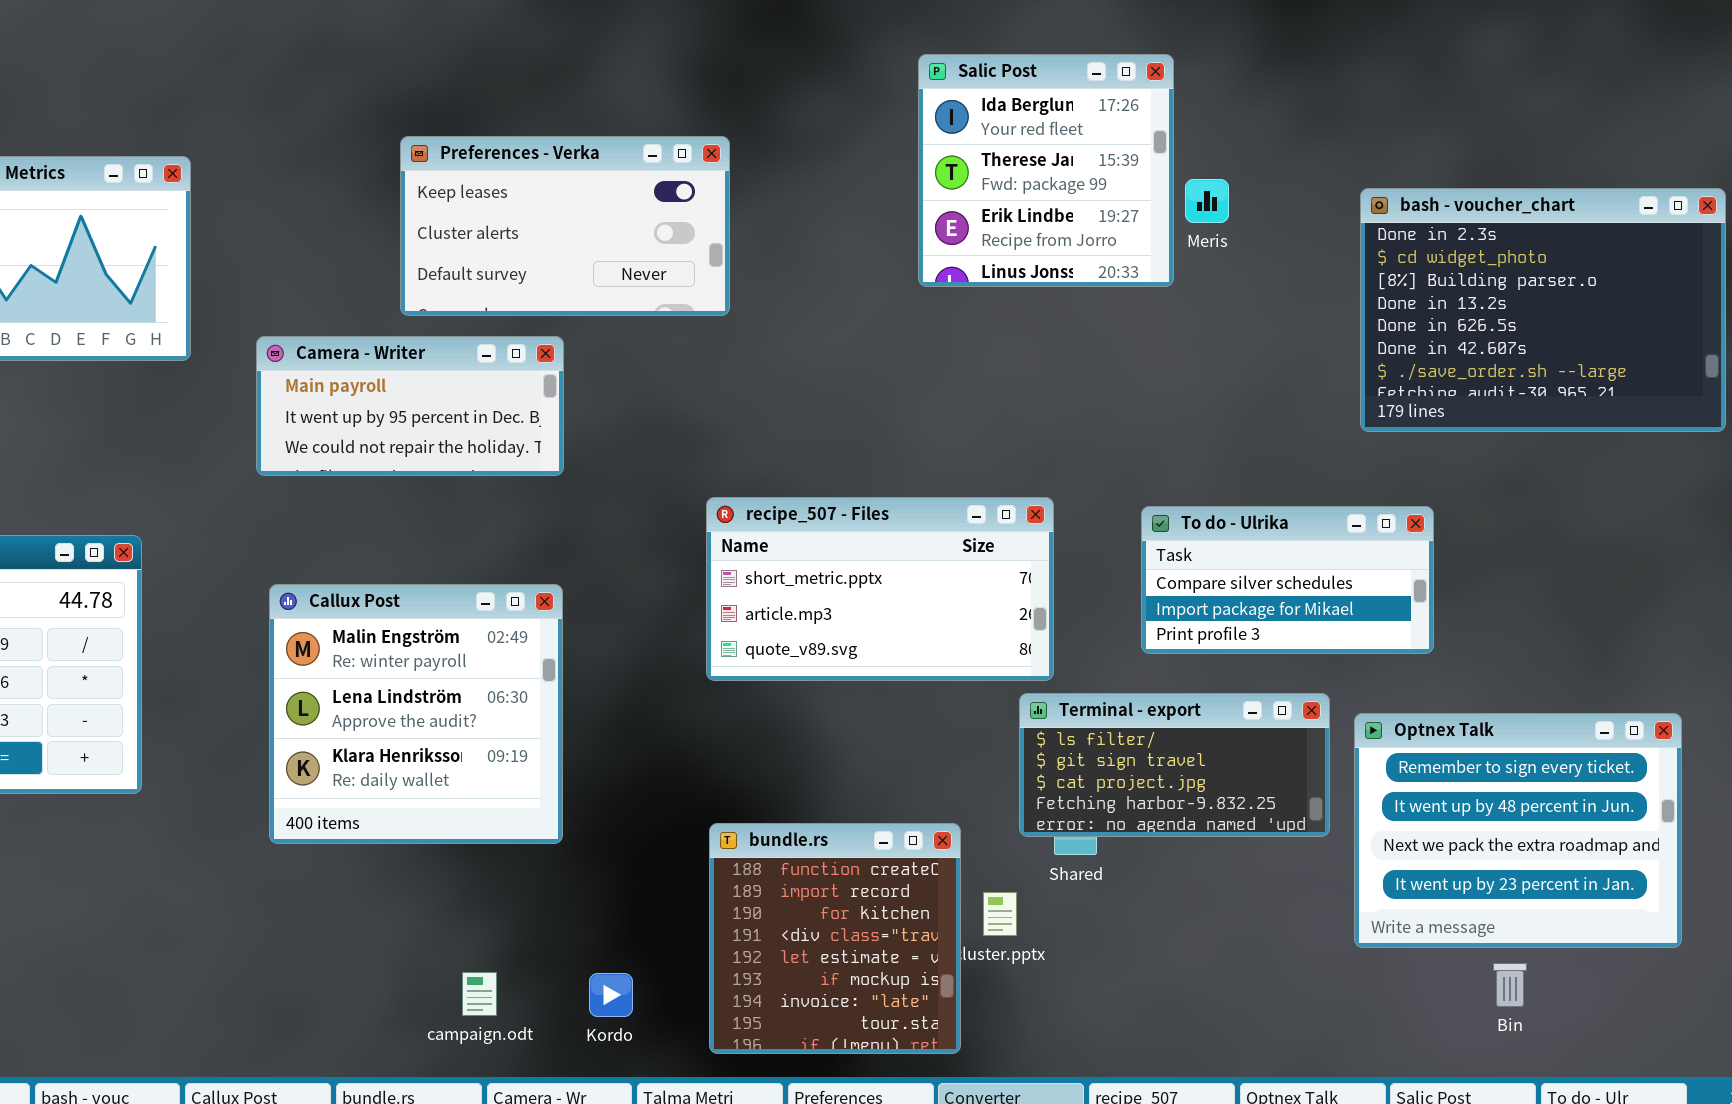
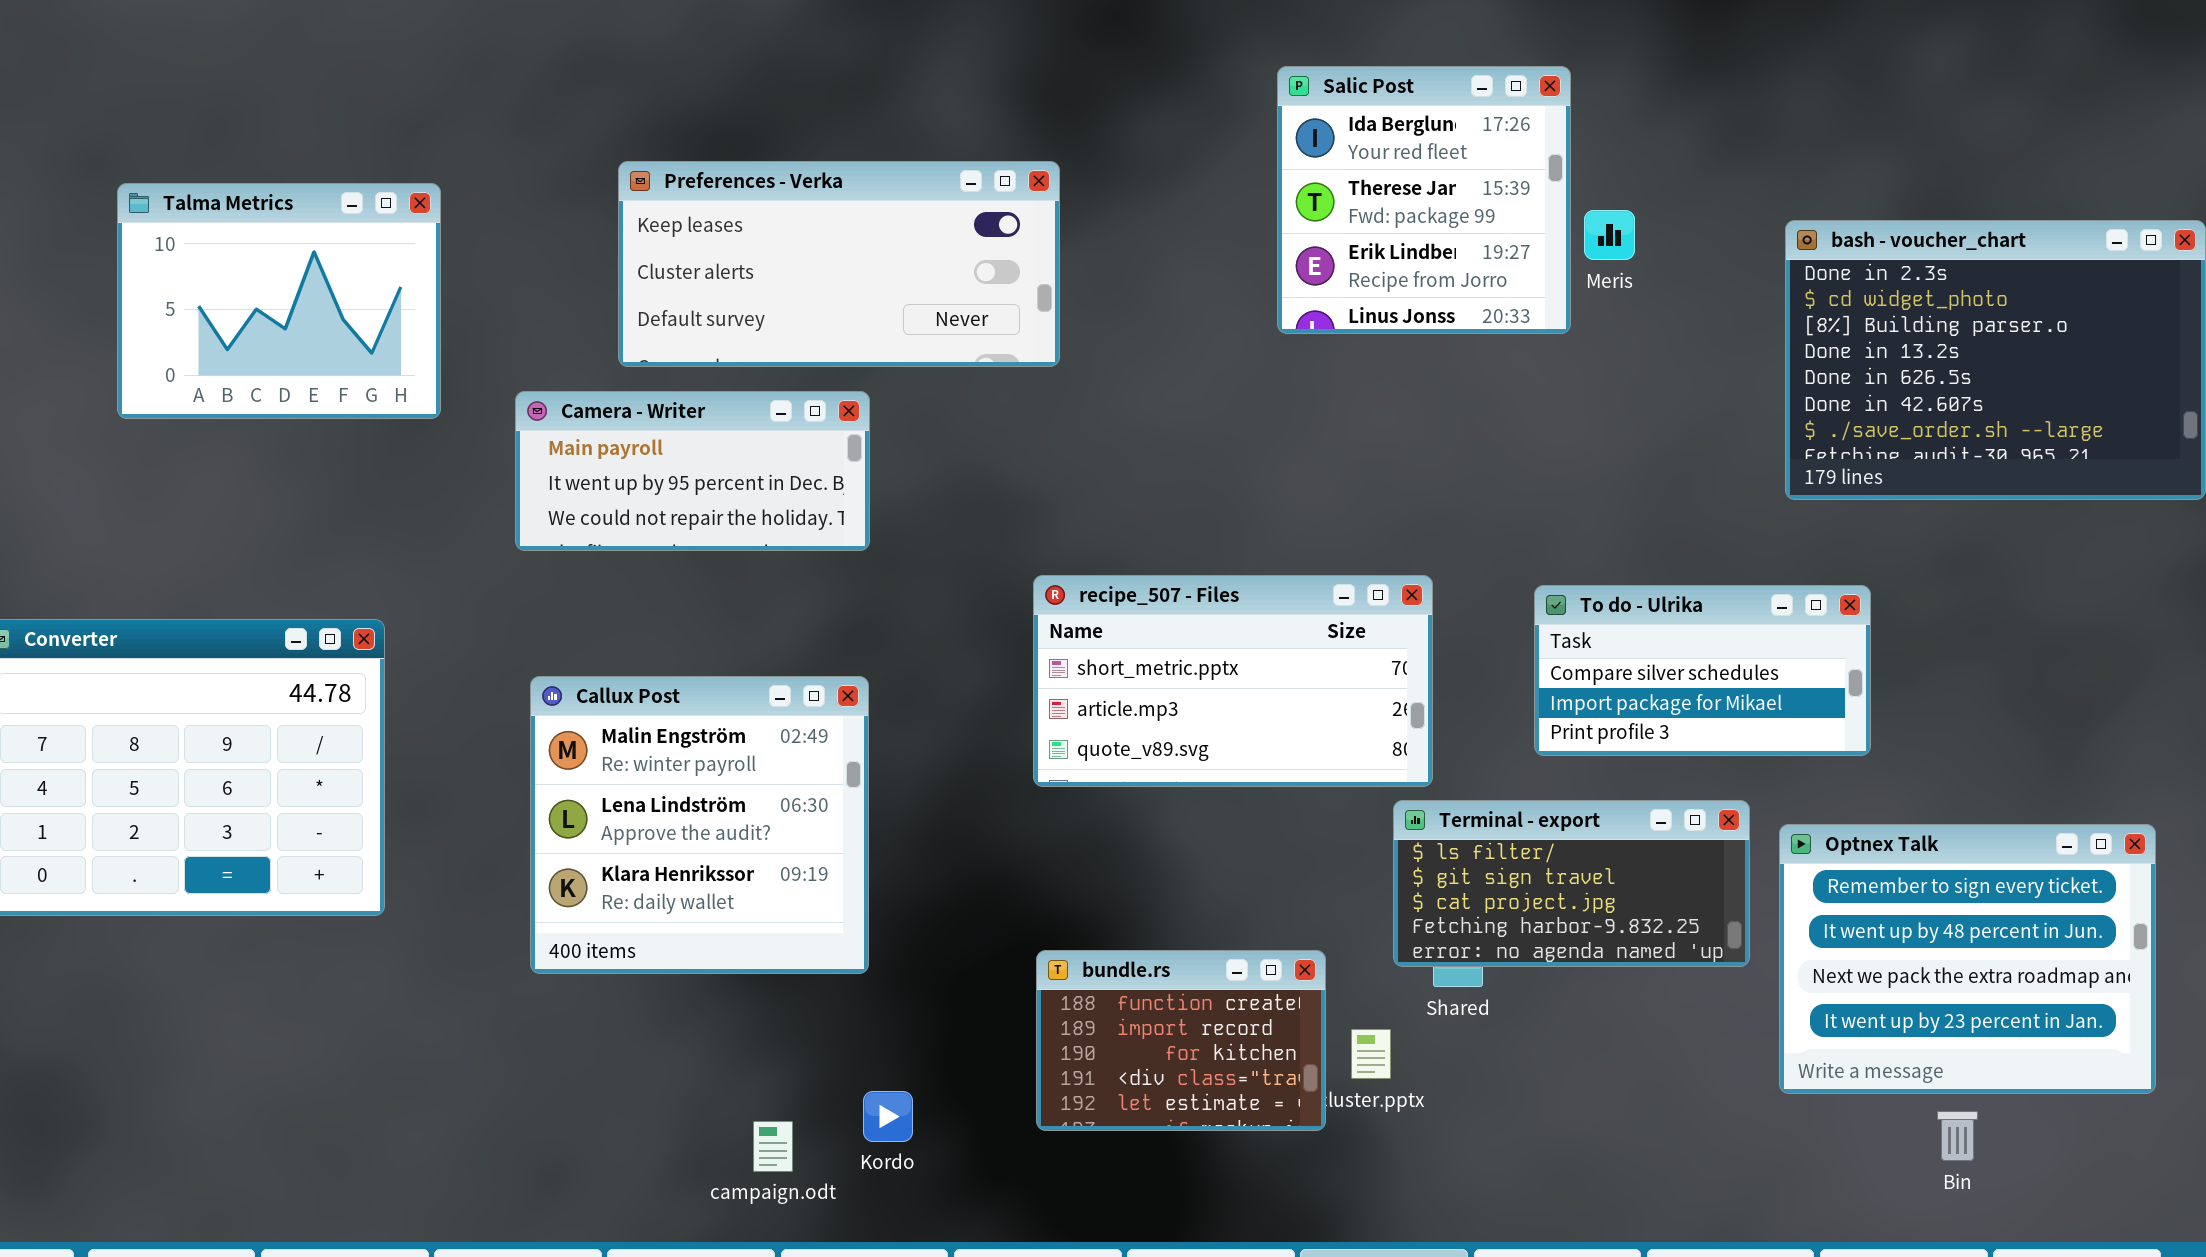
Preferences - Verka: [400,136,730,316] -> [618,161,1060,367], resized
bundle.rs: [709,823,961,1054] -> [1036,950,1326,1131], resized
Kordo: [589,973,633,1017] -> [863,1091,913,1142], moved

